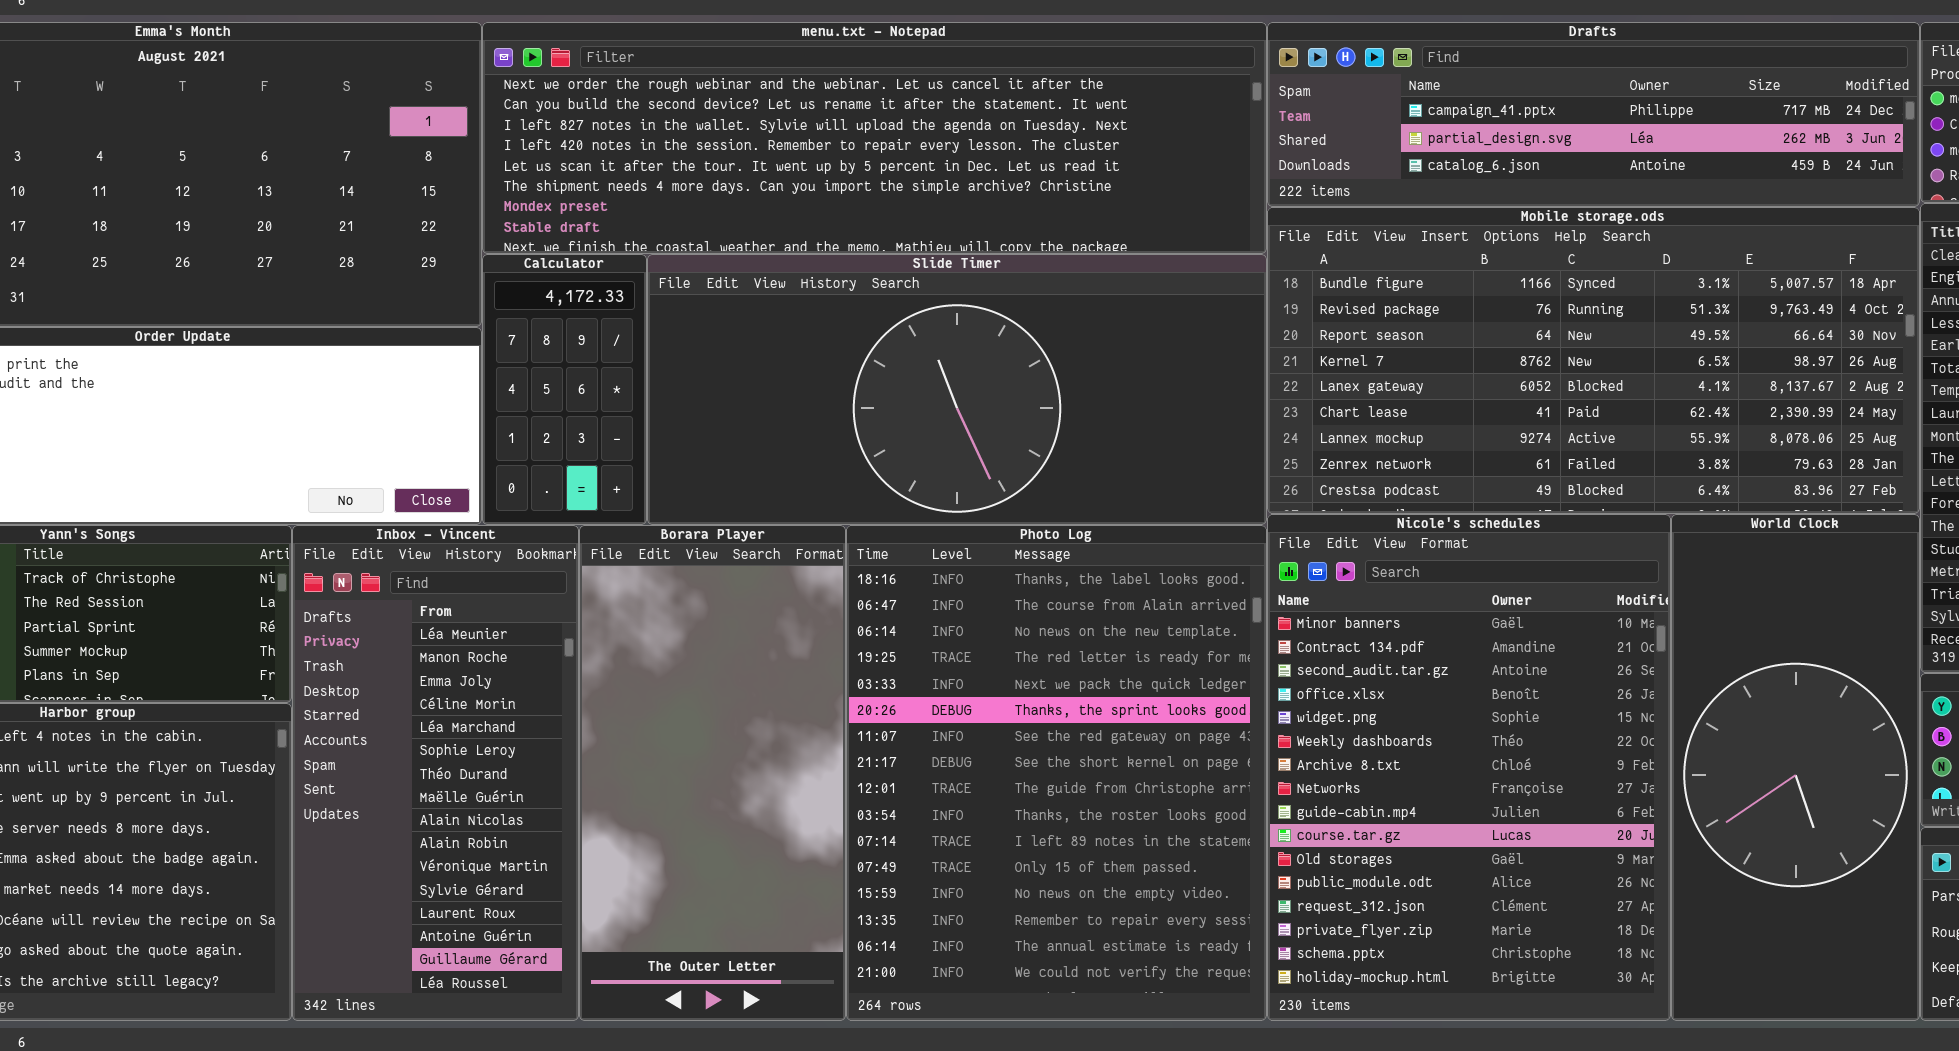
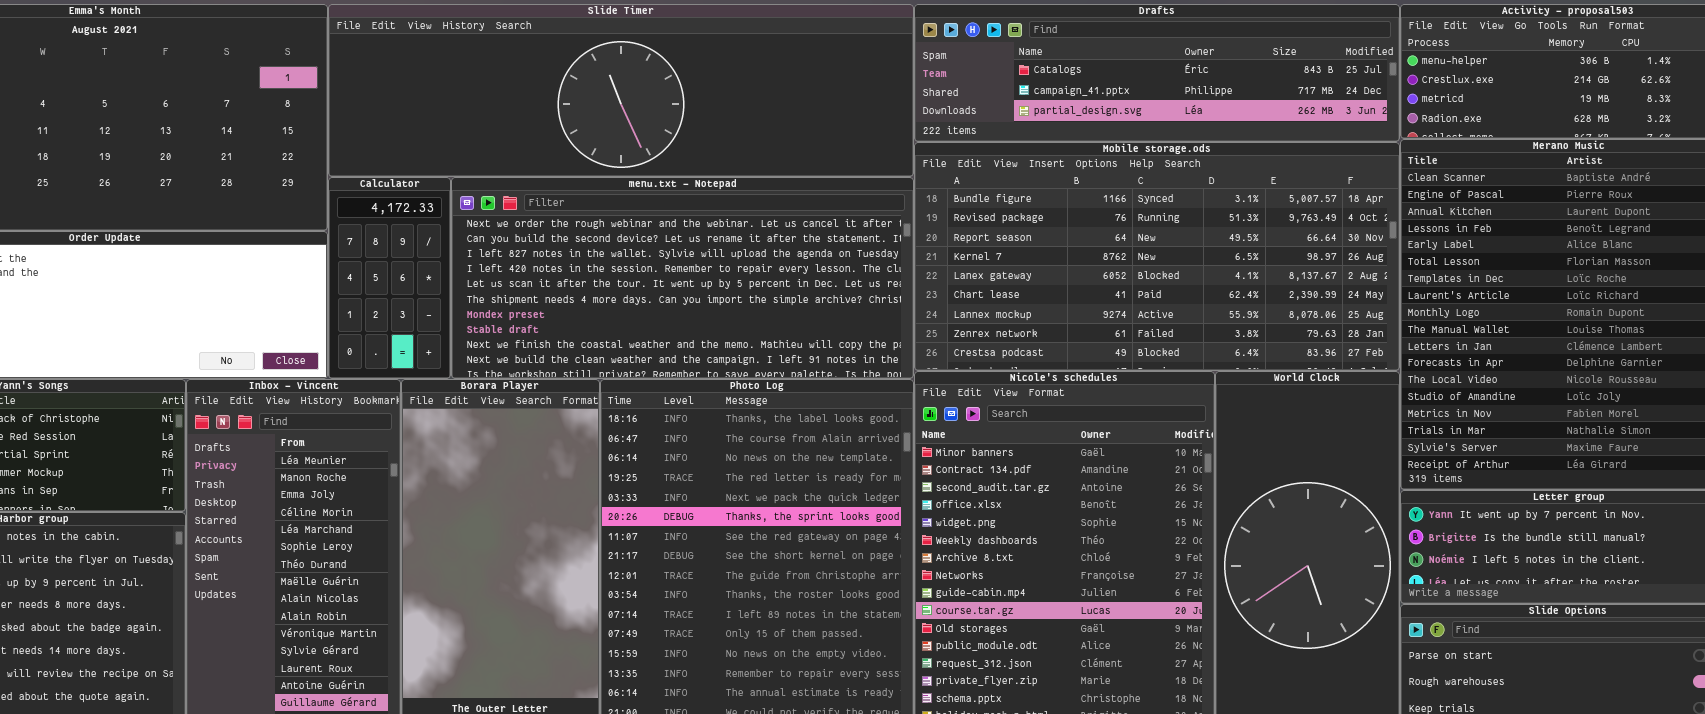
menu.txt - Notepad: [482,22,1267,254] -> [451,177,914,379], moved, resized
Drafts: [1267,22,1920,207] -> [914,4,1400,142], scrolled up 1 row
Slide Timer: [647,254,1267,525] -> [328,4,914,177], moved, resized

